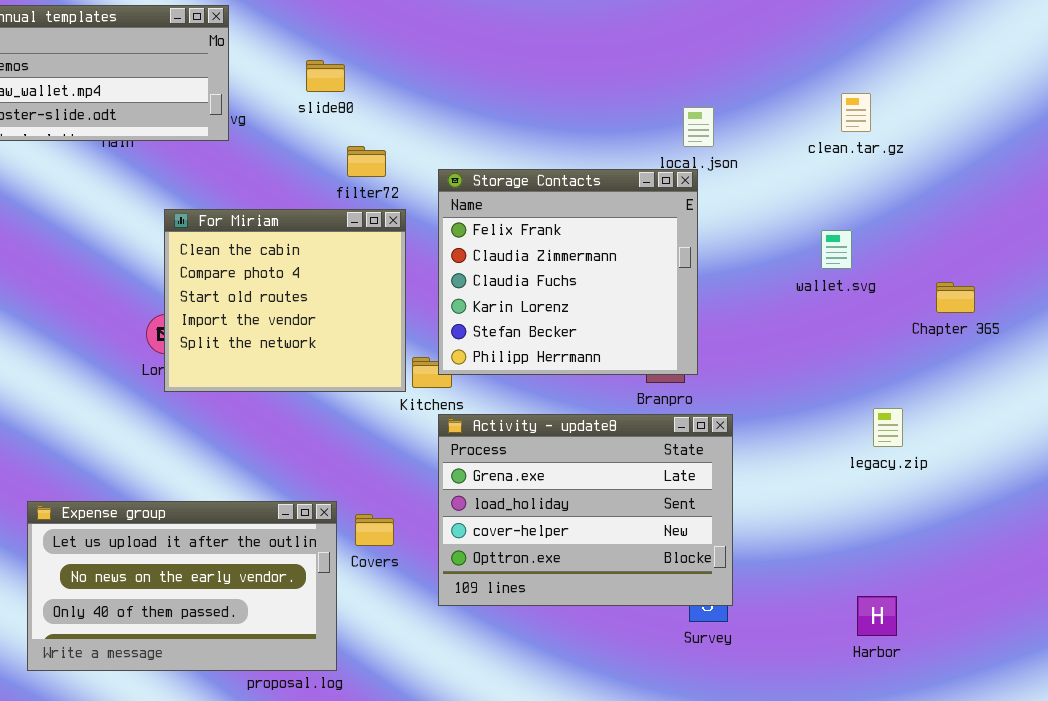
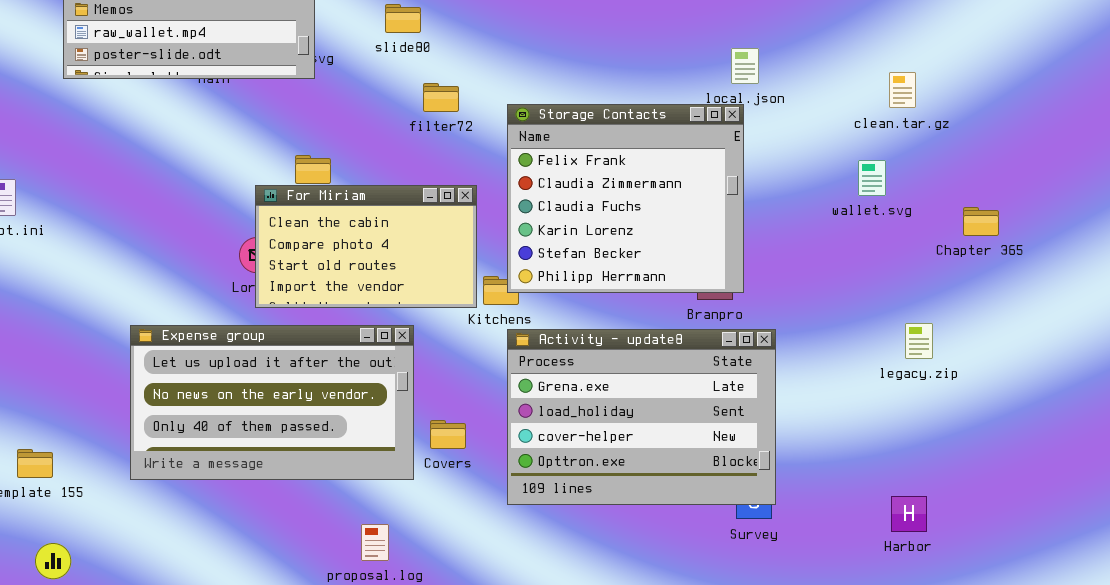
clean.tar.gz: [841,93,871,132] -> [889,72,916,108], moved
For Miriam: [164,209,406,392] -> [255,185,477,308], resized
Expense group: [27,501,337,671] -> [130,325,414,480], moved

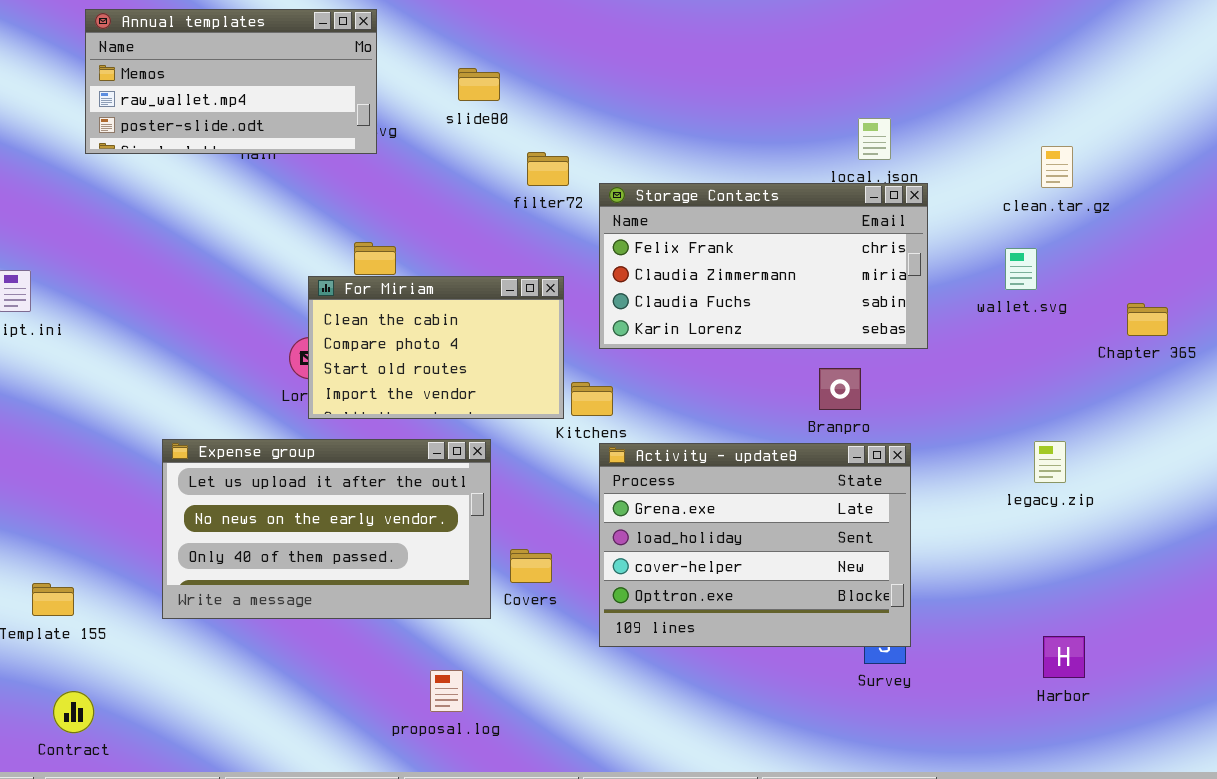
filter72: [423,83,459,112] -> [527,152,569,186], moved
Storage Contacts: [507,104,744,293] -> [599,183,928,349], resized
legacy.zip: [905,323,933,359] -> [1034,441,1066,483], moved

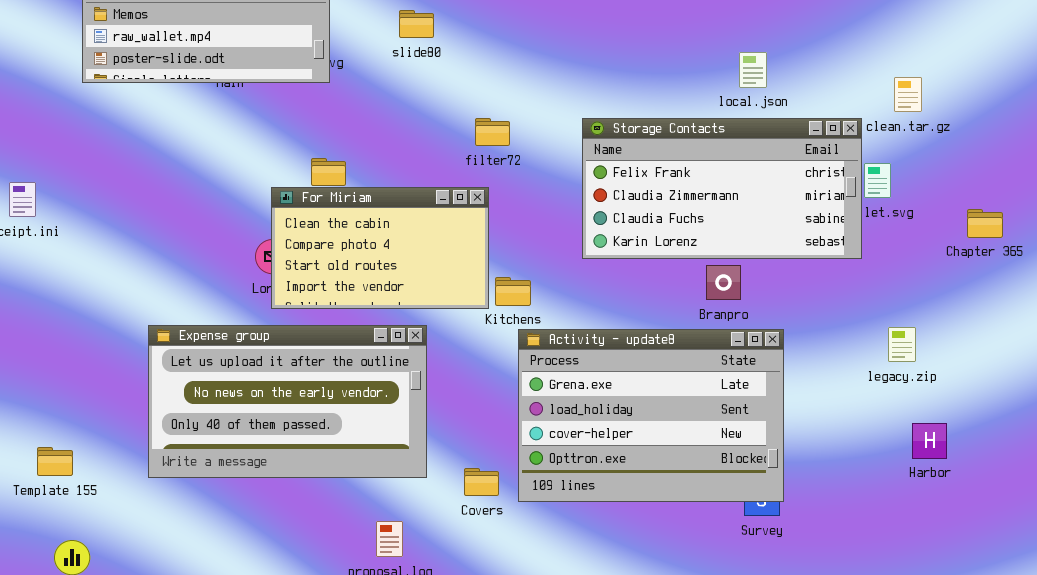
filter72: [527,152,569,186] -> [475,118,510,146], moved
Storage Contacts: [599,183,928,349] -> [582,118,862,259], moved
Covers: [510,549,552,583] -> [464,468,499,496], moved
Harbor: [1043,636,1085,678] -> [912,423,947,459], moved

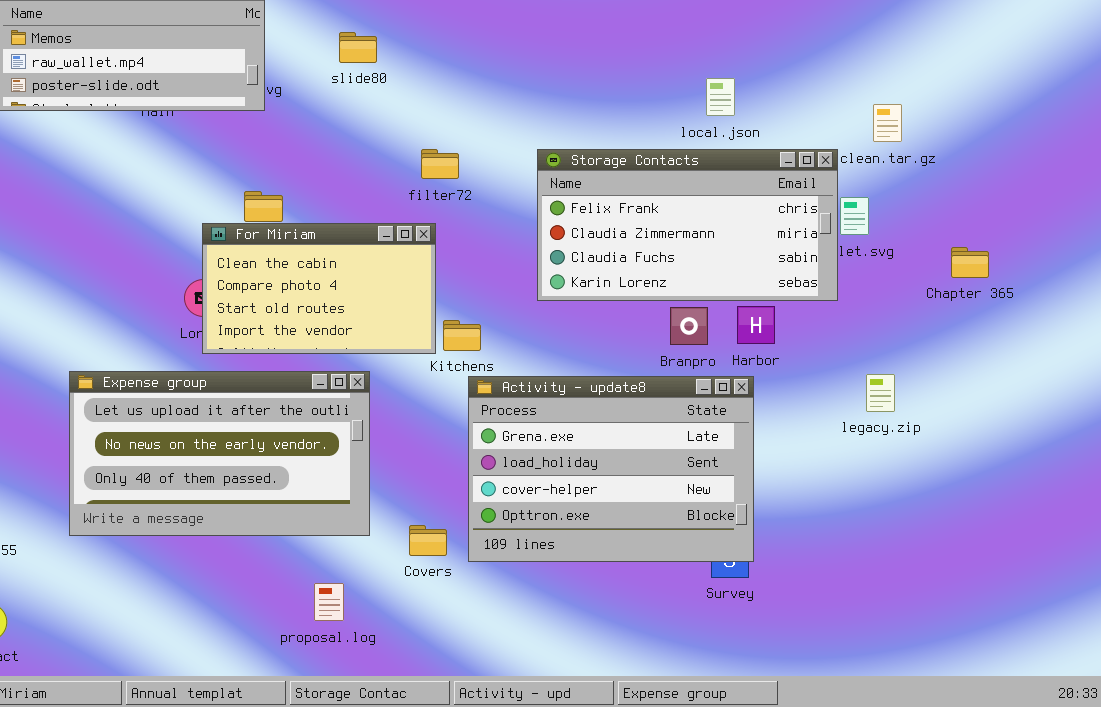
Harbor: [912,423,947,459] -> [737,306,775,344], moved

